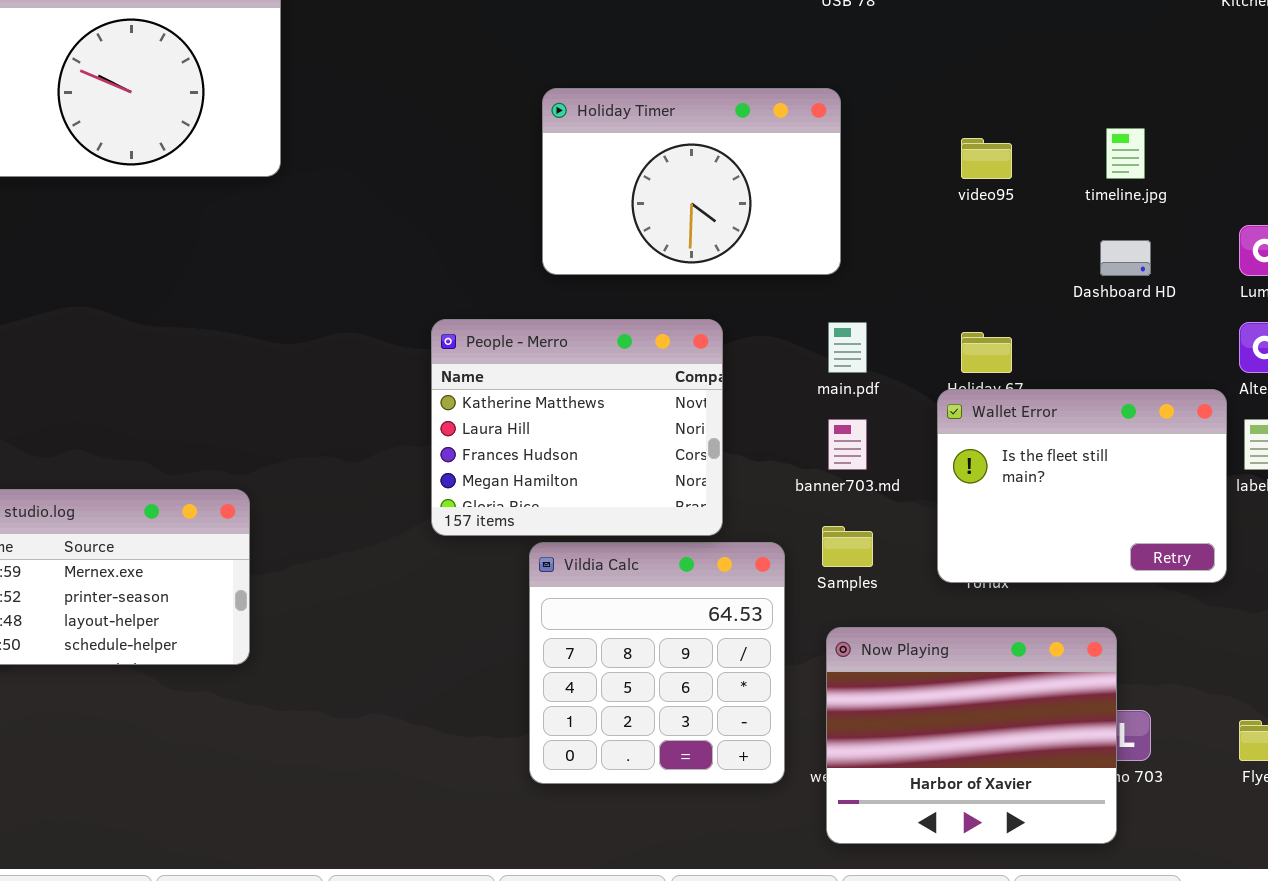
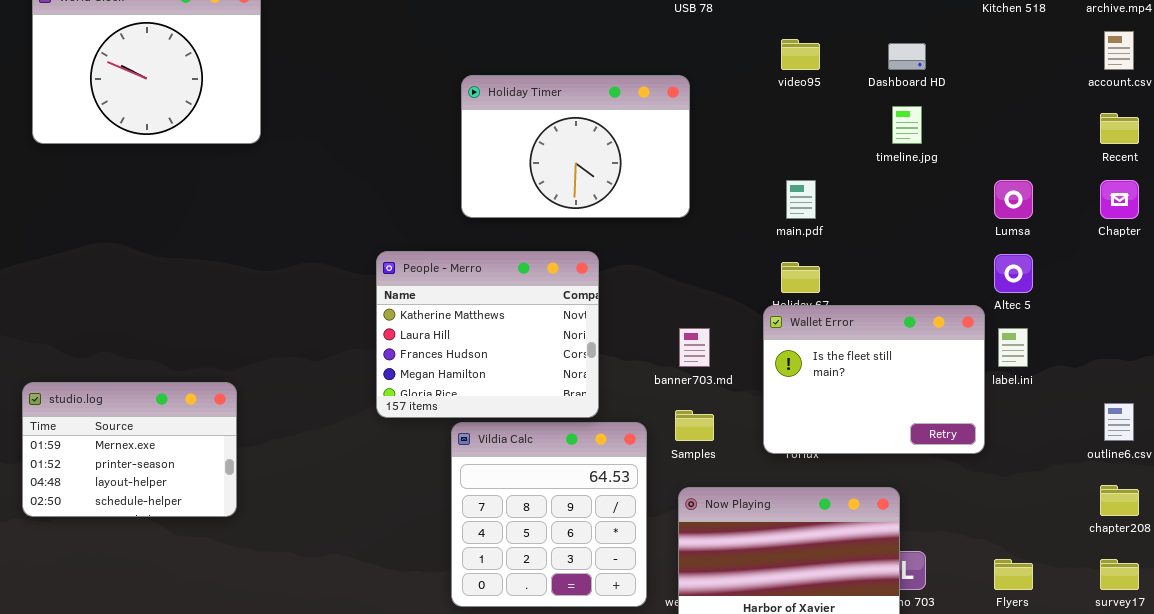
video95: [961,138,1012,179] -> [781,39,820,70], moved
Dashboard HD: [1100,240,1151,276] -> [888,43,926,70], moved
main.pdf: [828,322,867,373] -> [786,180,816,219], moved

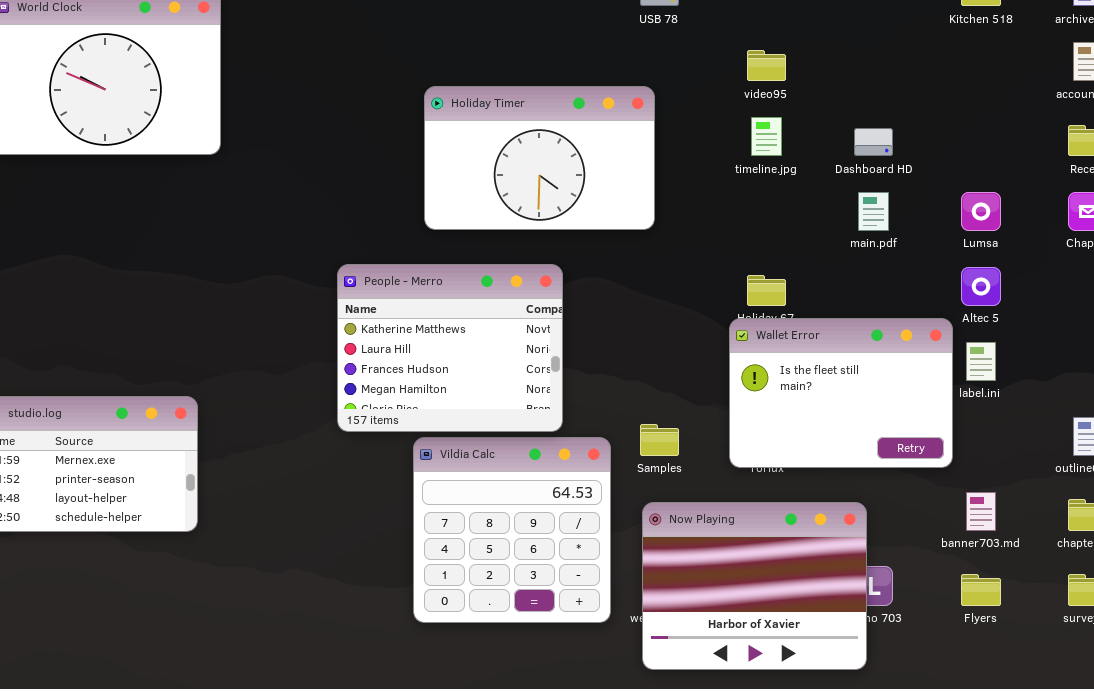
Dashboard HD: [888,43,926,70] -> [854,128,893,156], moved
timeline.jpg: [892,106,922,144] -> [751,117,782,156], moved
main.pdf: [786,180,816,219] -> [858,192,889,231], moved
banner703.md: [679,328,710,367] -> [966,492,996,531], moved

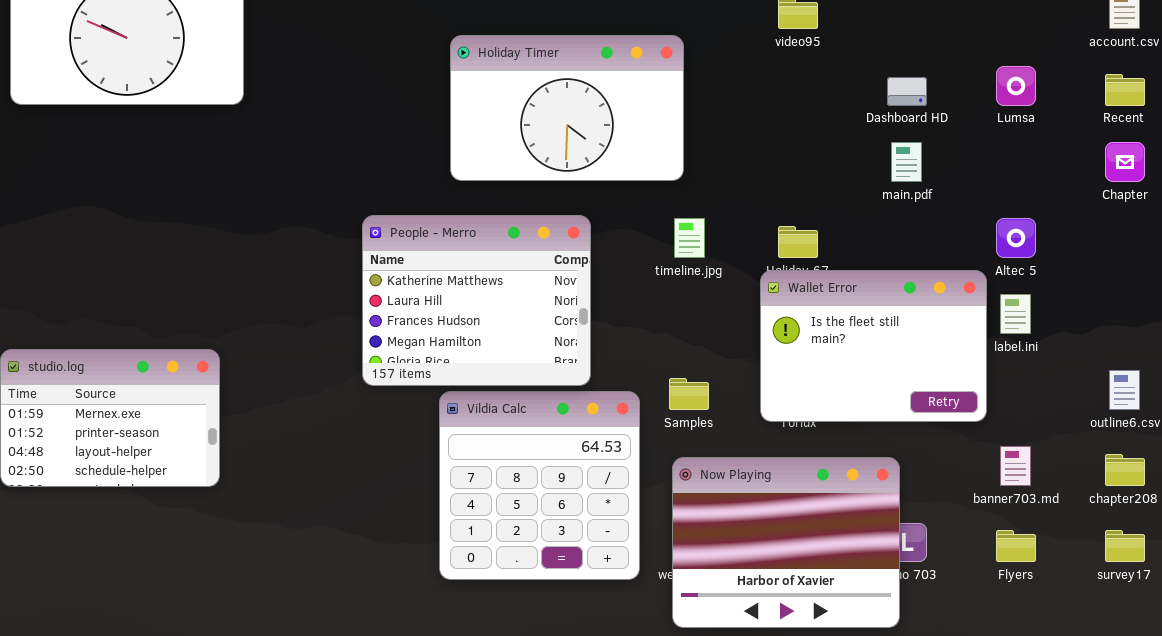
timeline.jpg: [751,117,782,156] -> [674,218,705,258], moved
Lumsa: [961,192,1001,231] -> [996,66,1036,106], moved

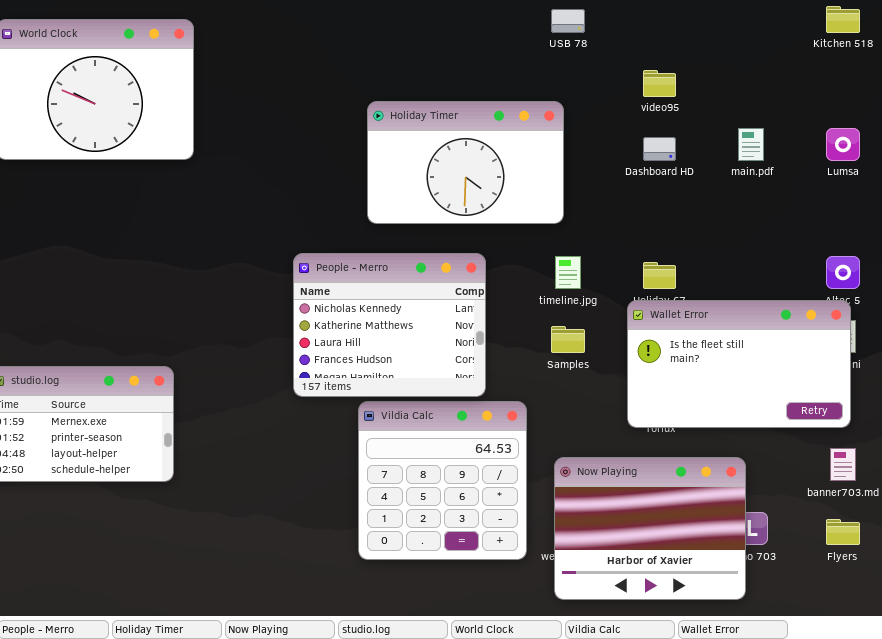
Dashboard HD: [887,77,927,106] -> [643,137,676,161], moved
main.pdf: [891,142,922,182] -> [738,128,764,161], moved
People - Merro: [362,215,591,386] -> [293,253,486,397], scrolled up 1 row
Wallet Error: [760,270,987,422] -> [627,300,851,428], resized
Samples: [669,378,709,410] -> [551,326,585,353], moved

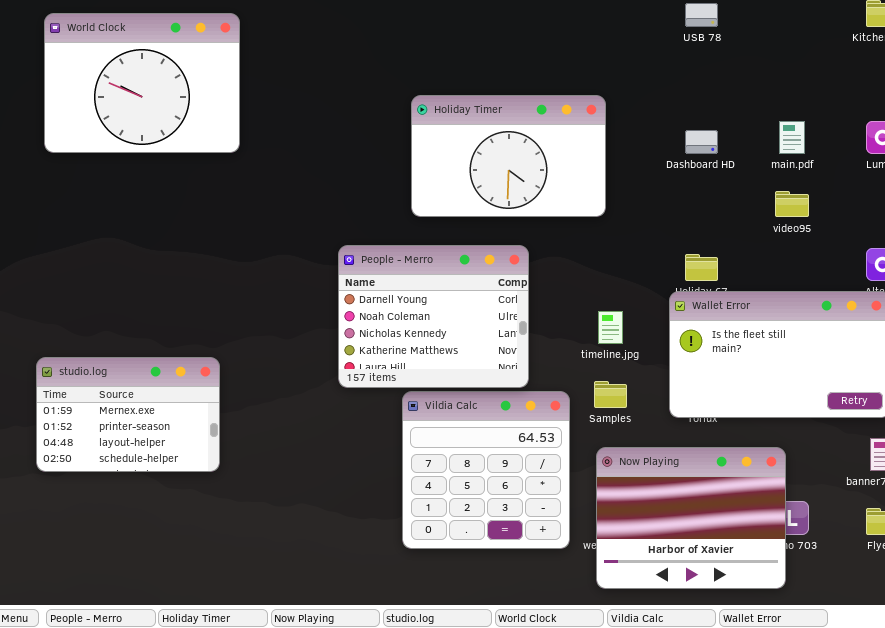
USB 78: [551,9,585,33] -> [685,3,718,27], moved
video95: [643,70,676,97] -> [775,191,809,217], moved
People - Merro: [293,253,486,397] -> [338,245,529,388], scrolled up 2 rows
timeline.jpg: [555,256,581,289] -> [598,311,623,344], moved
Samples: [551,326,585,353] -> [594,381,627,408], moved

